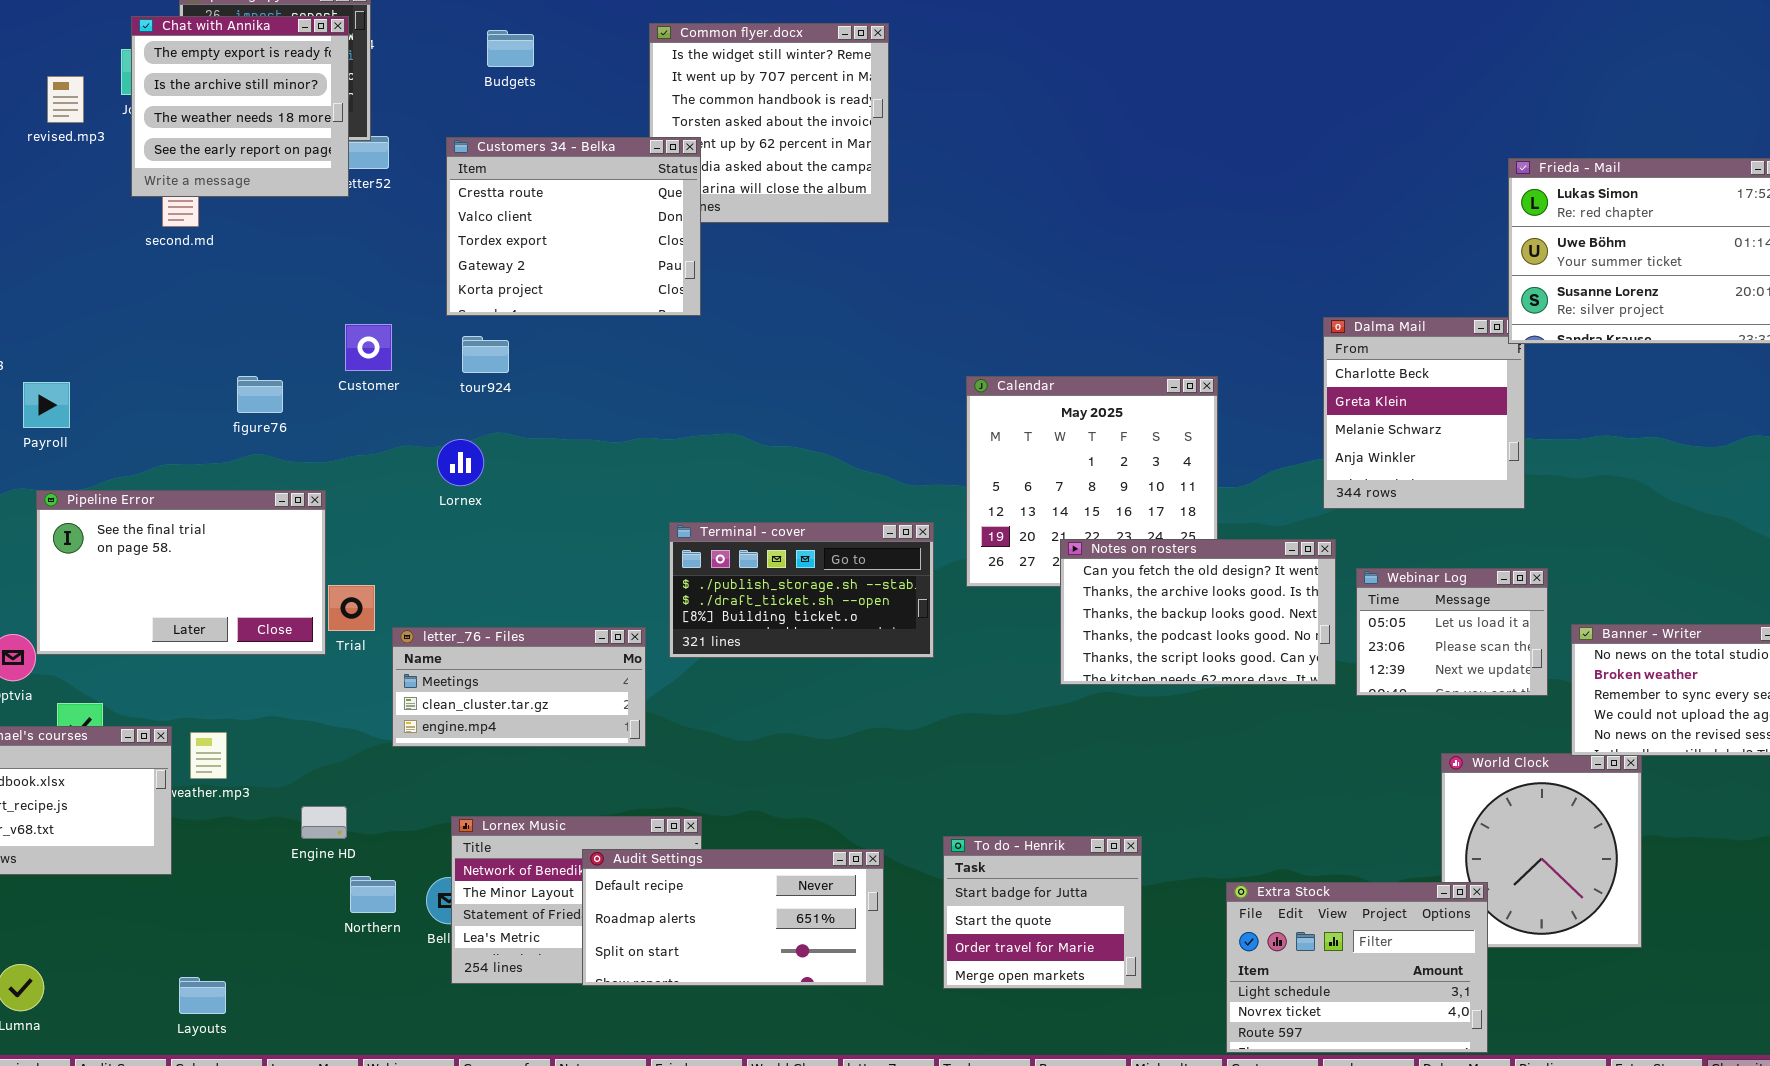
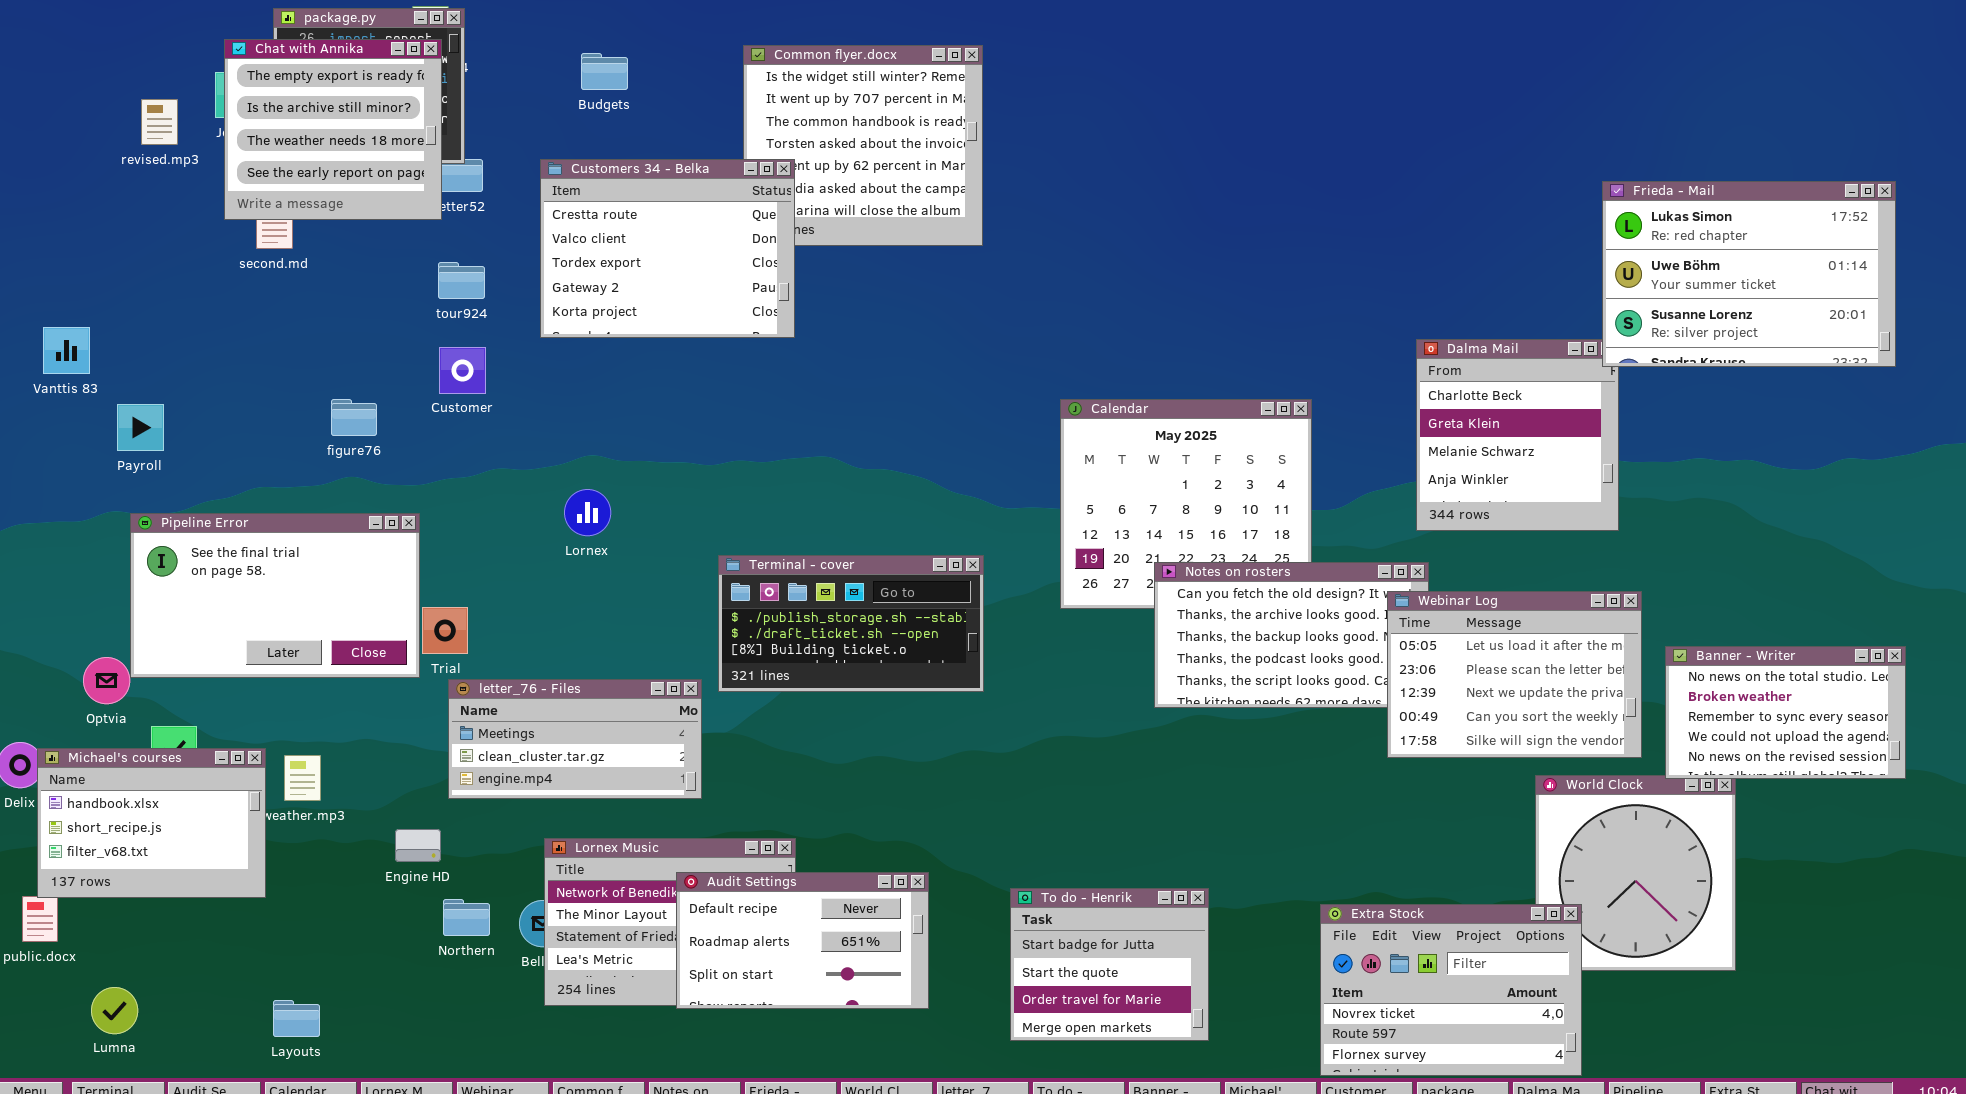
tour924: [462,336,509,373] -> [438,262,485,299], moved
Lornex: [437,439,484,486] -> [564,489,611,536], moved
Terminal - cover: [669,522,934,658] -> [718,555,984,692], moved
Webinar Log: [1356,568,1548,696] -> [1387,591,1642,758], resized
letter_76 - Files: [392,627,646,747] -> [448,679,702,799], moved
To do - Henrik: [943,836,1142,989] -> [1010,888,1209,1041], moved
Audit Settings: [582,849,884,986] -> [676,872,929,1009], resized
Extra Stock: [1226,882,1488,1053] -> [1320,904,1582,1076], scrolled down 1 row

